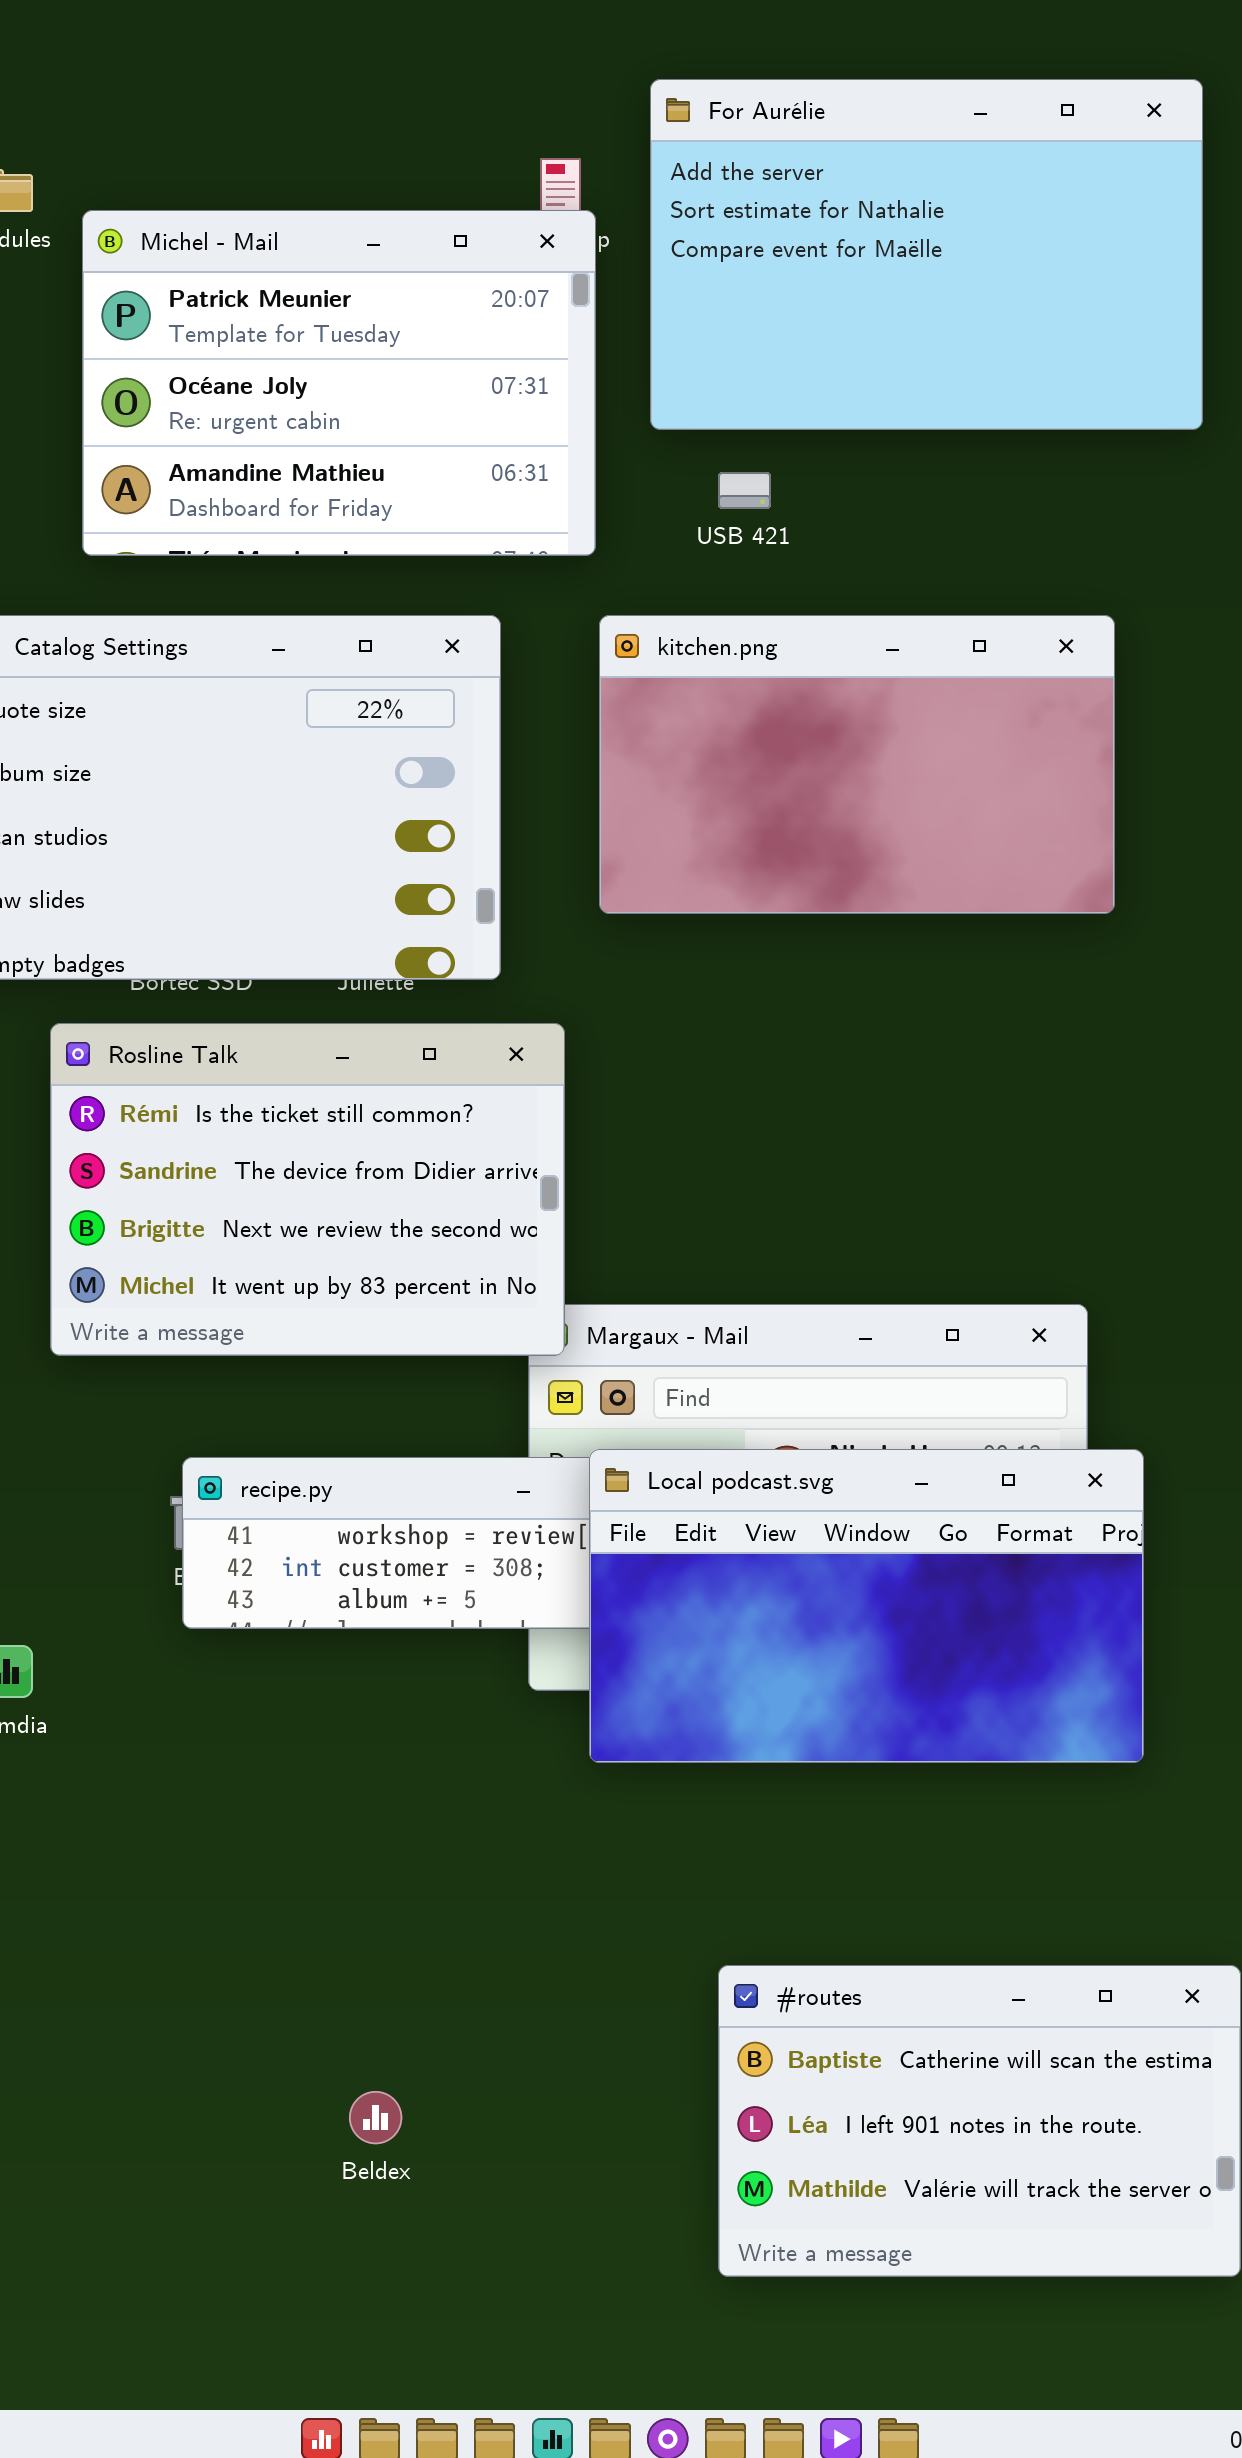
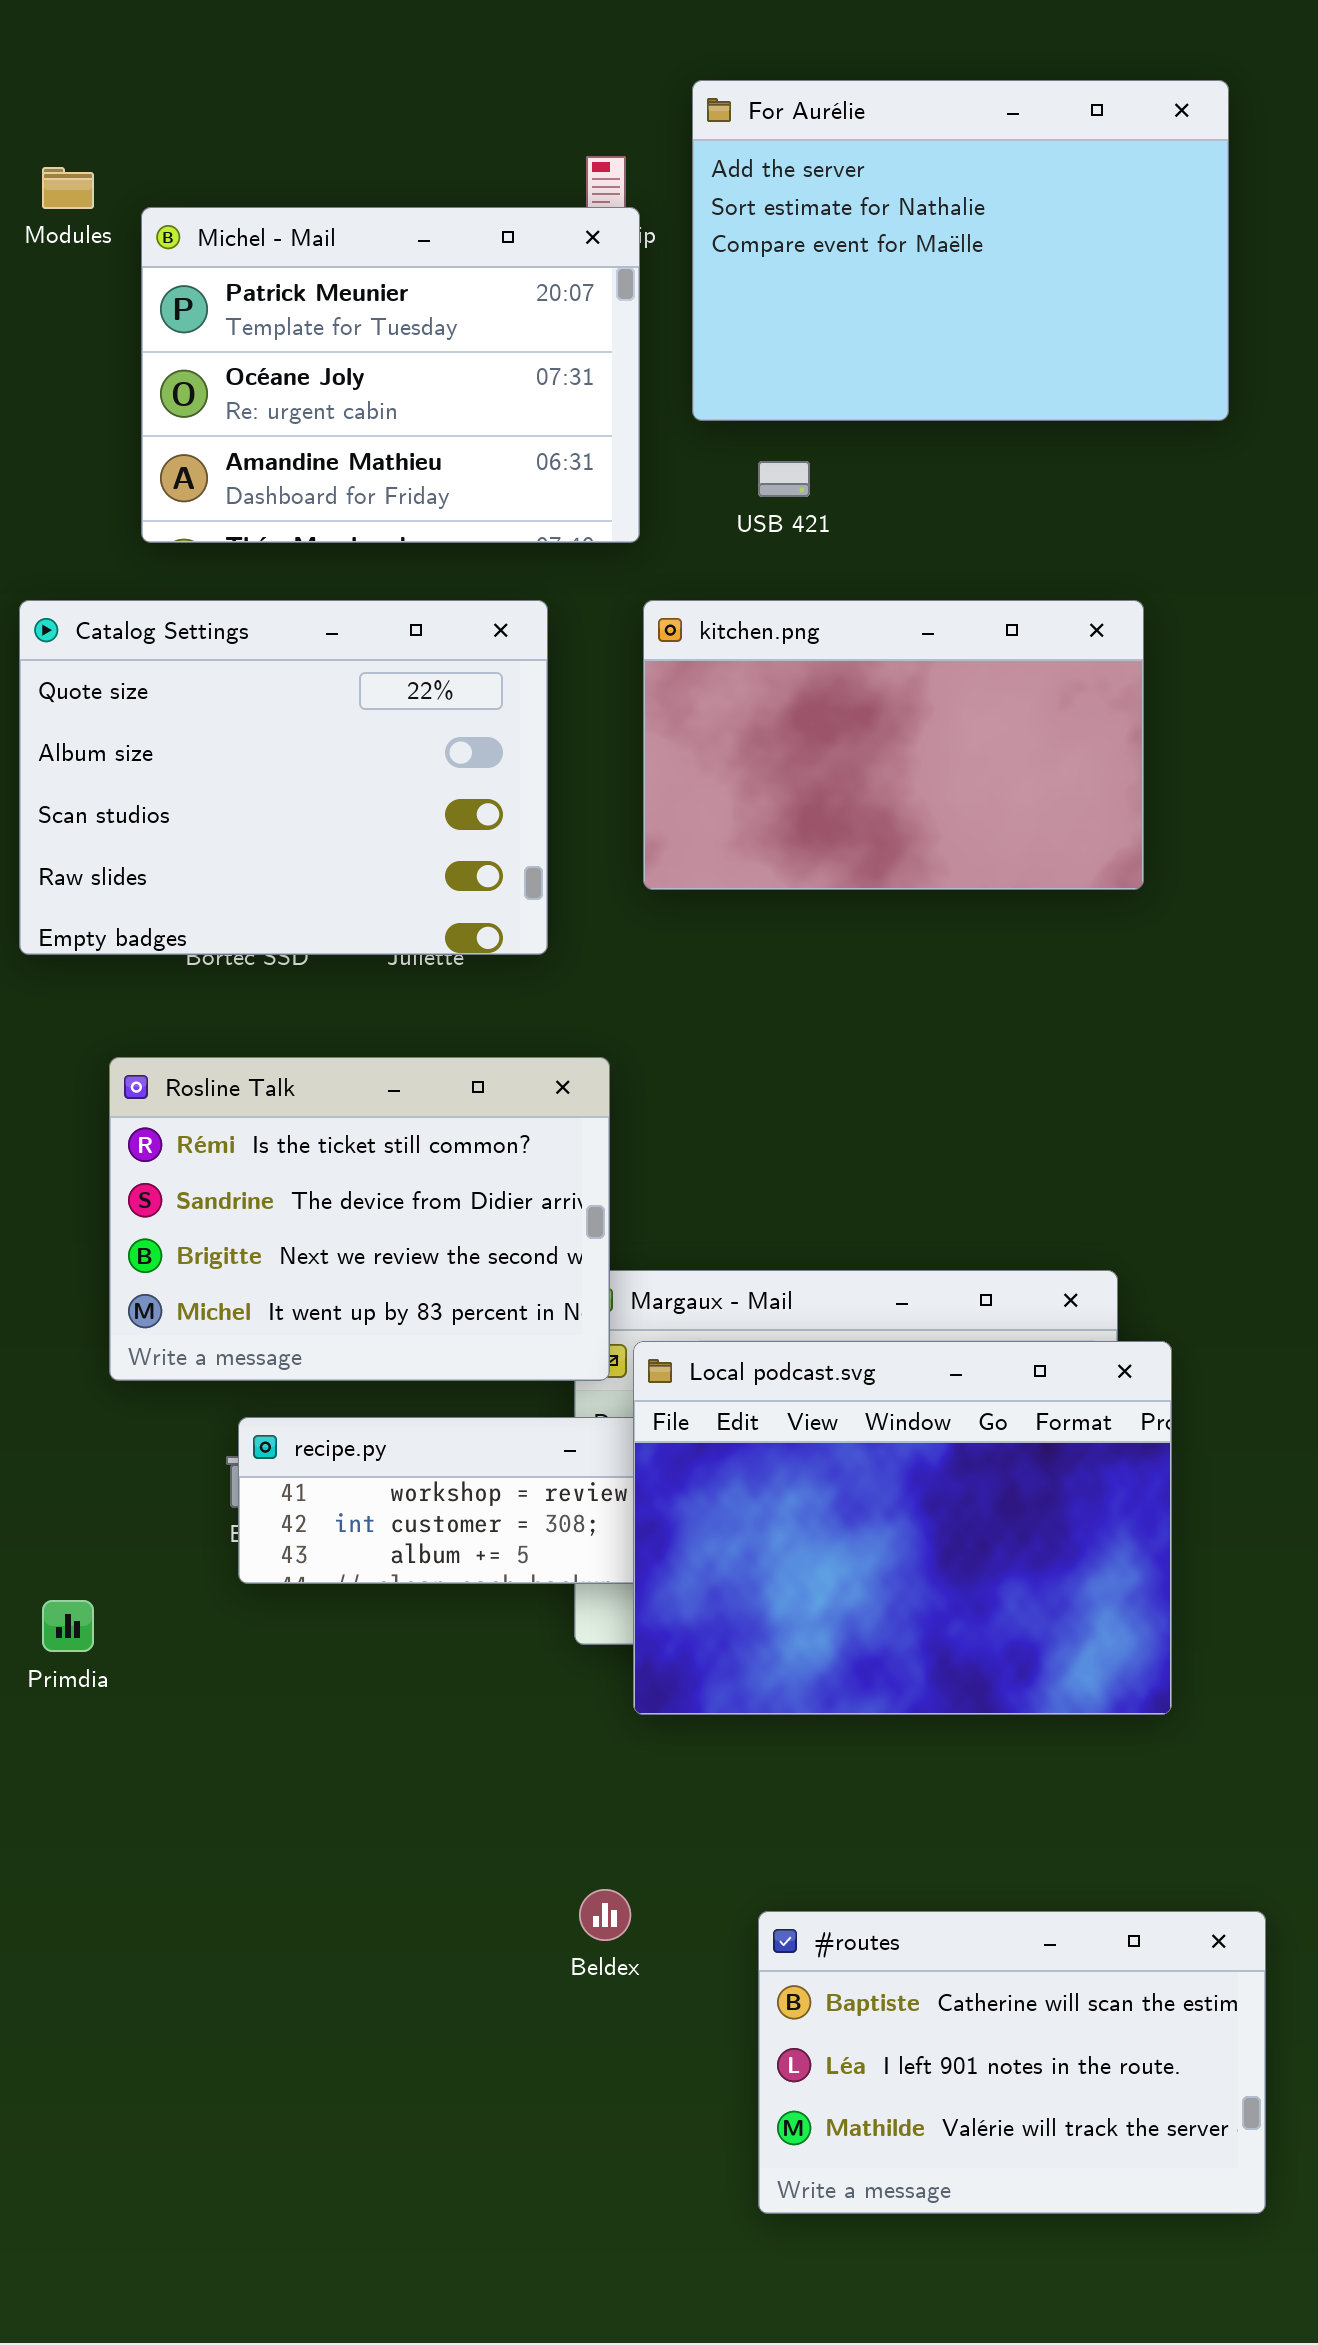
Rosline Talk: [50,1023,565,1356] -> [109,1057,610,1381], moved
Local podcast.svg: [589,1449,1144,1763] -> [633,1341,1172,1715], resized
Beldex: [349,2091,402,2144] -> [579,1889,631,1941], moved

